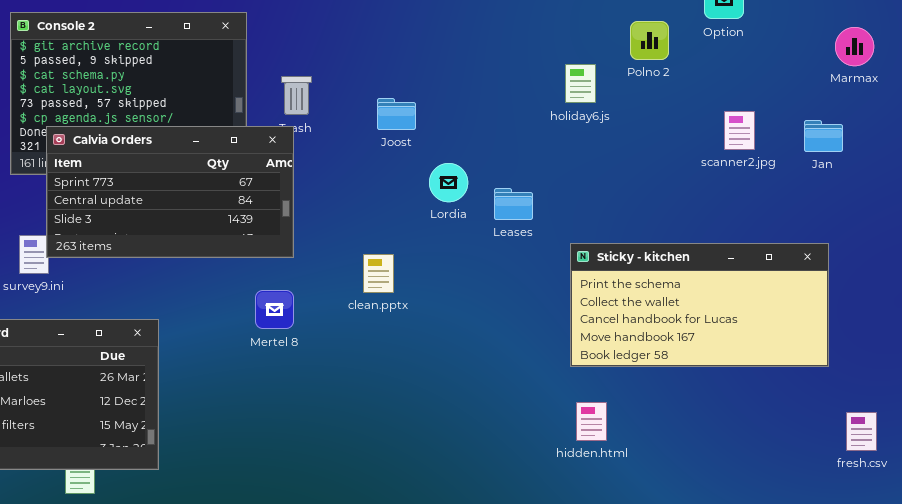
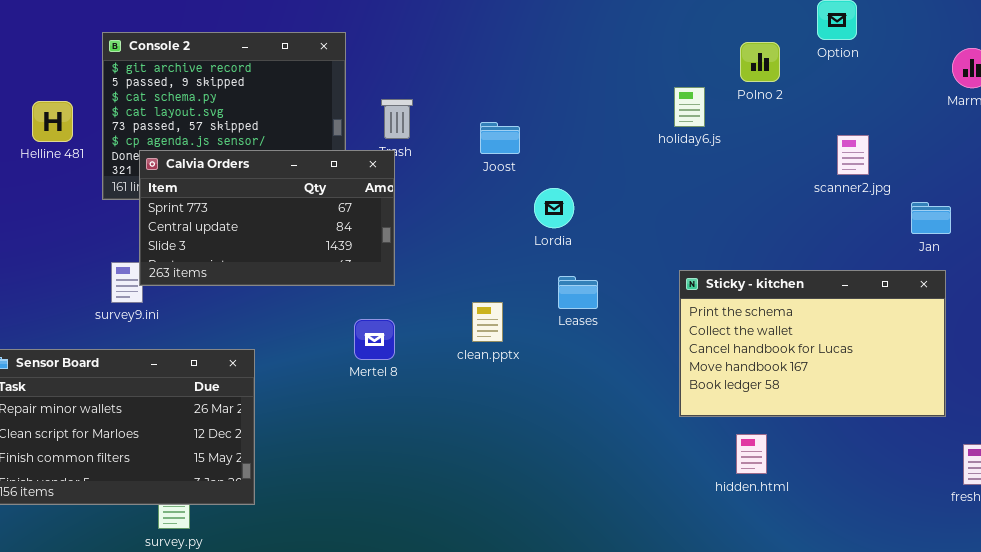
Jan: [804,120,843,152] -> [911,202,951,234], moved
Leases: [494,188,533,220] -> [558,276,598,309], moved
Sticky - kitchen: [570,243,829,367] -> [679,270,946,417], resized
clean.pptx: [363,254,394,293] -> [472,302,503,342], moved
hidden.html: [576,402,607,441] -> [736,434,767,474], moved

